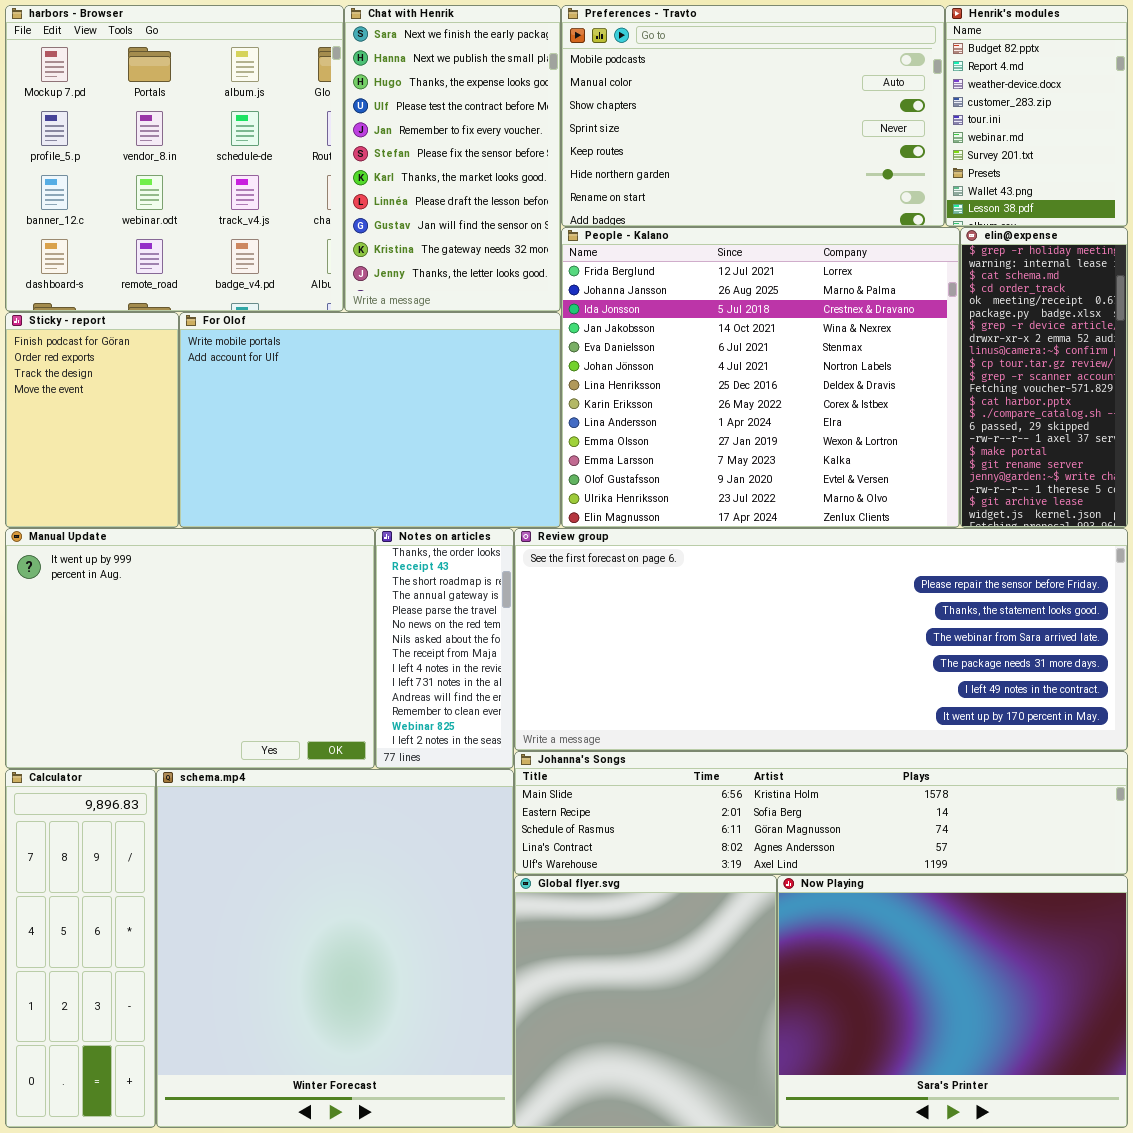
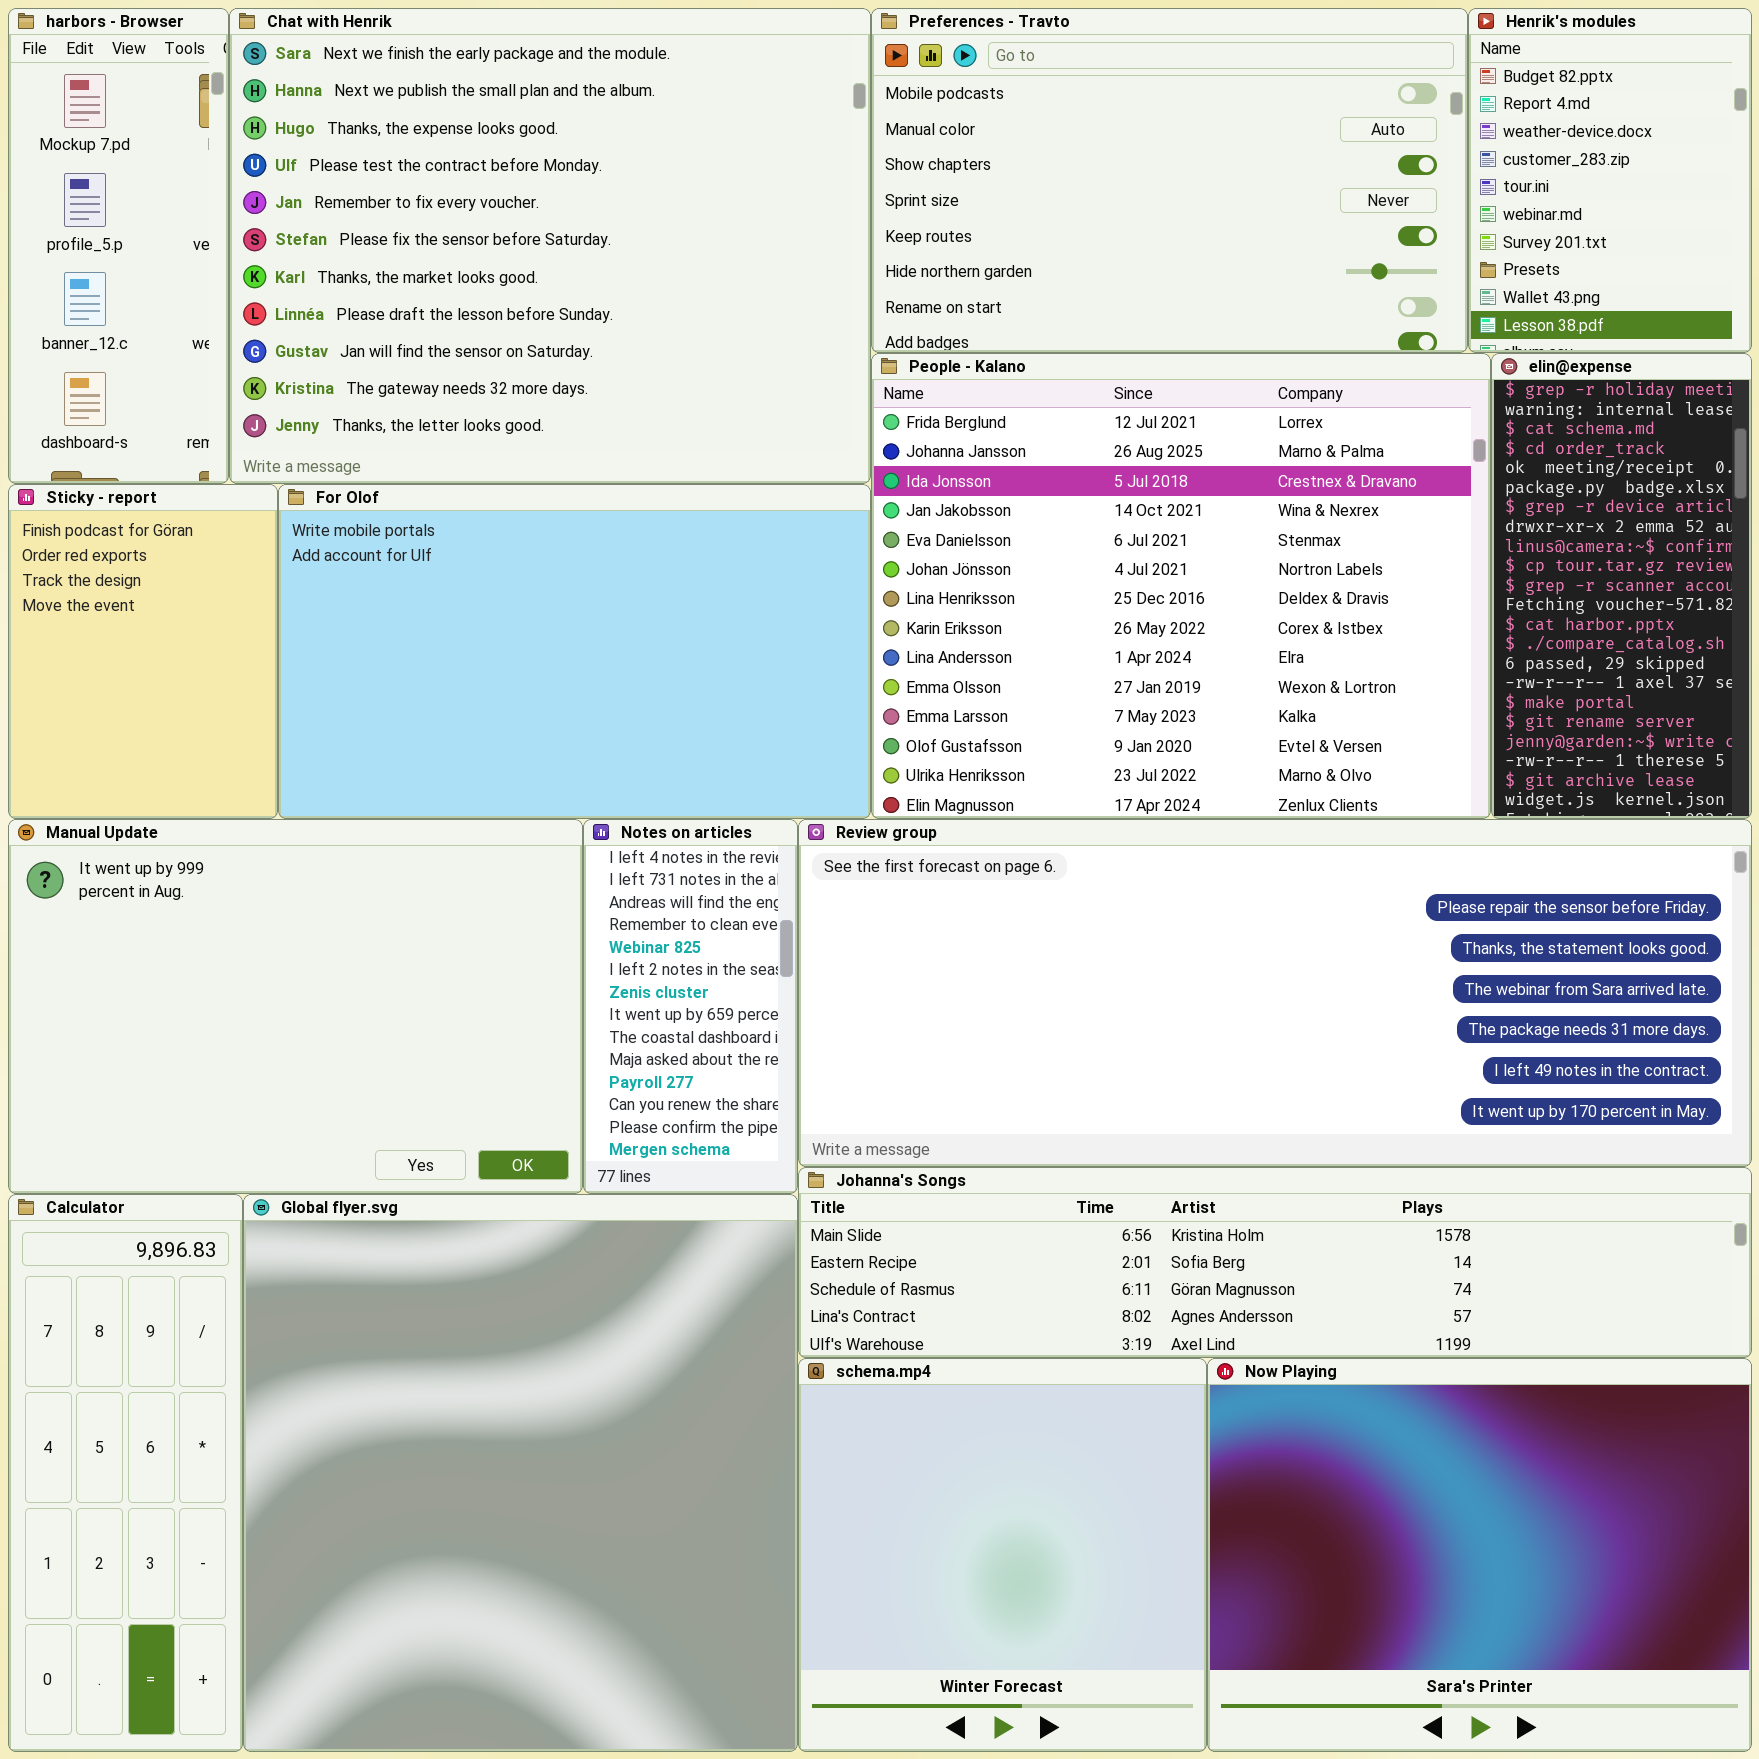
harbors - Browser: [5,5,344,312] -> [8,8,229,484], resized
Chat with Henrik: [344,5,561,312] -> [229,8,871,484], resized
Notes on articles: [375,528,514,769] -> [583,819,798,1194], scrolled down 8 rows
schema.mp4: [156,769,514,1128] -> [798,1358,1207,1752], moved, resized
Global flyer.svg: [514,875,777,1128] -> [243,1194,798,1752], moved, resized

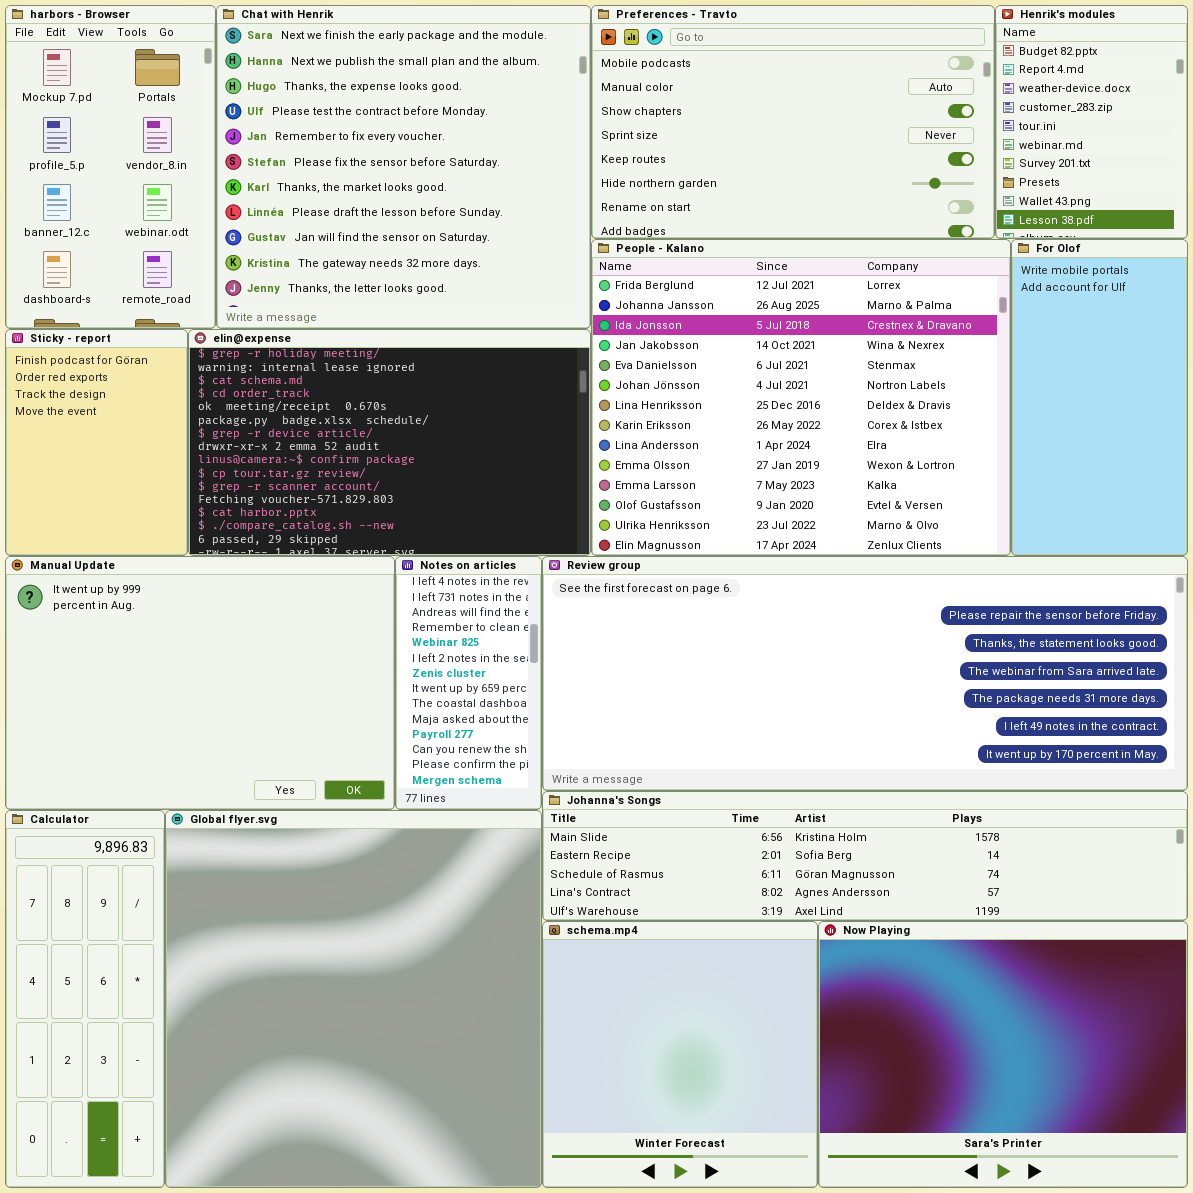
harbors - Browser: [8,8,229,484] -> [5,5,216,329], resized
Chat with Henrik: [229,8,871,484] -> [216,5,591,329], resized
elin@expense: [1491,353,1752,819] -> [188,329,591,556], moved, resized
For Olof: [278,484,871,819] -> [1011,239,1188,556], moved, resized

